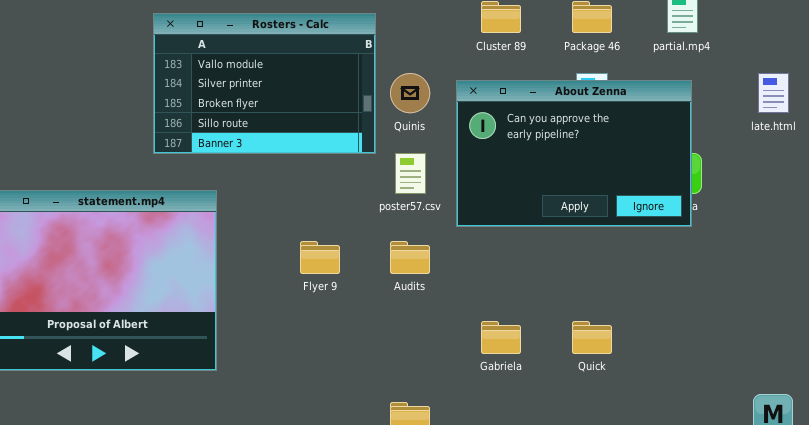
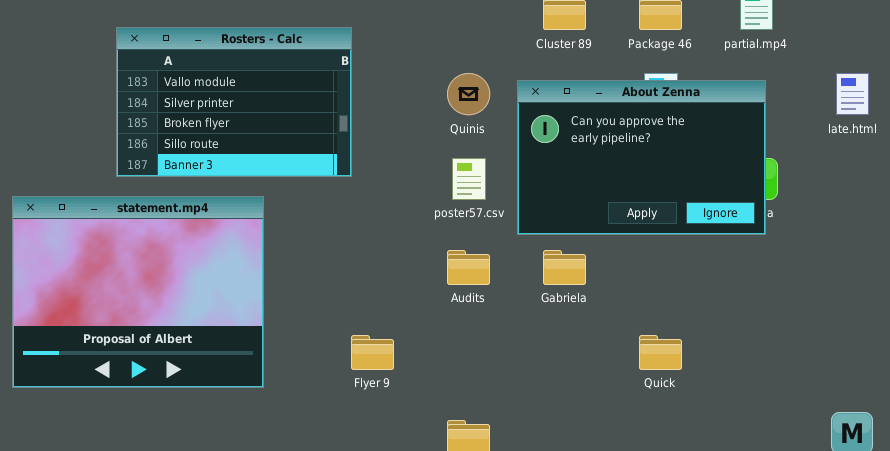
Rosters - Calc: [153,13,376,154] -> [116,27,352,177], moved
Flyer 9: [300,241,340,274] -> [351,335,394,370], moved
Gabriela: [481,321,521,354] -> [543,250,586,285], moved

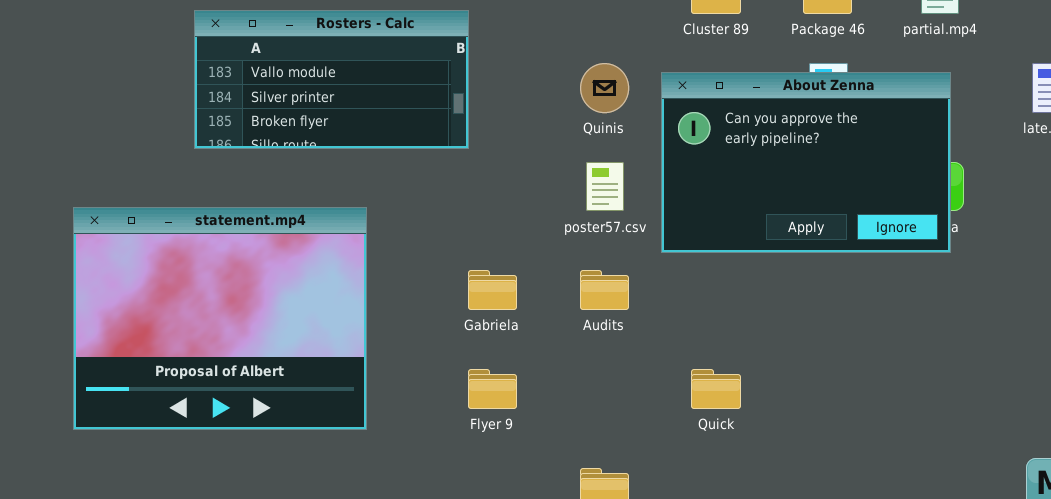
Rosters - Calc: [116,27,352,177] -> [194,10,469,149], resized
Gabriela: [543,250,586,285] -> [468,270,517,310], moved
Quick: [639,335,682,370] -> [691,369,741,409], moved

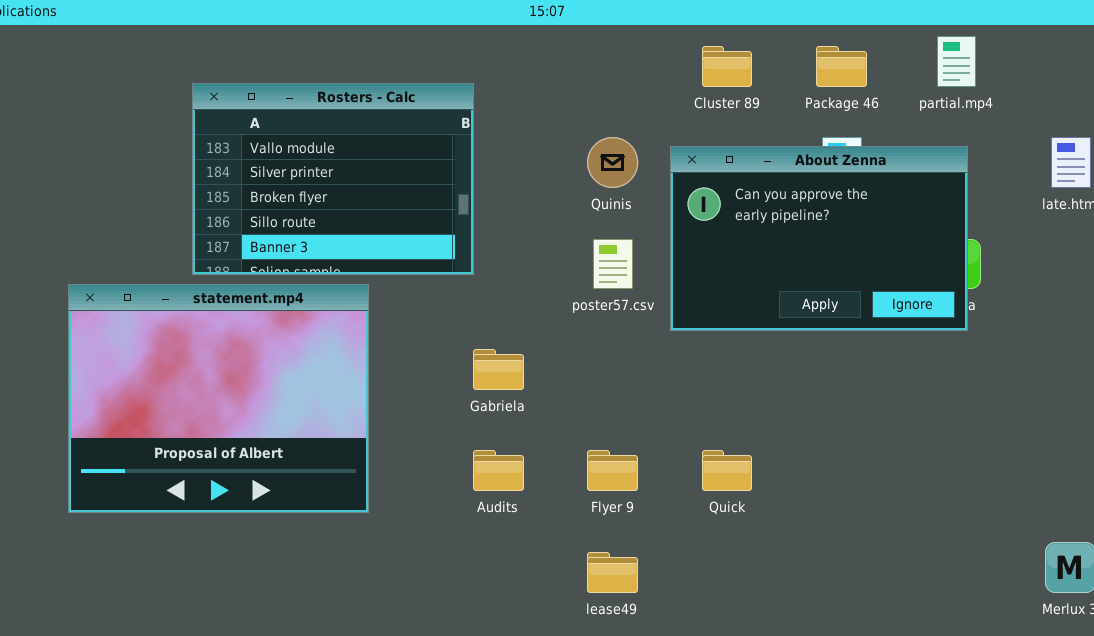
Rosters - Calc: [194,10,469,149] -> [192,83,474,275], resized
Audits: [580,270,629,310] -> [473,450,524,491], moved
Flyer 9: [468,369,517,409] -> [587,450,638,491], moved

